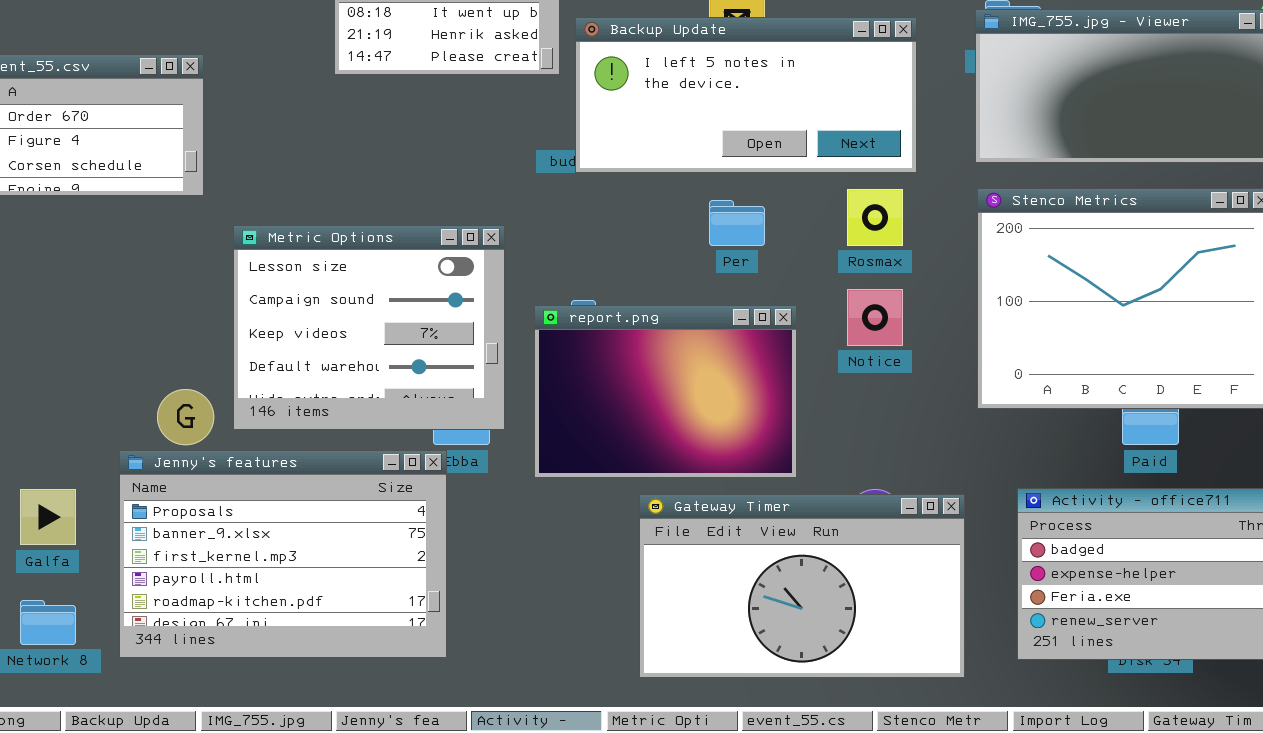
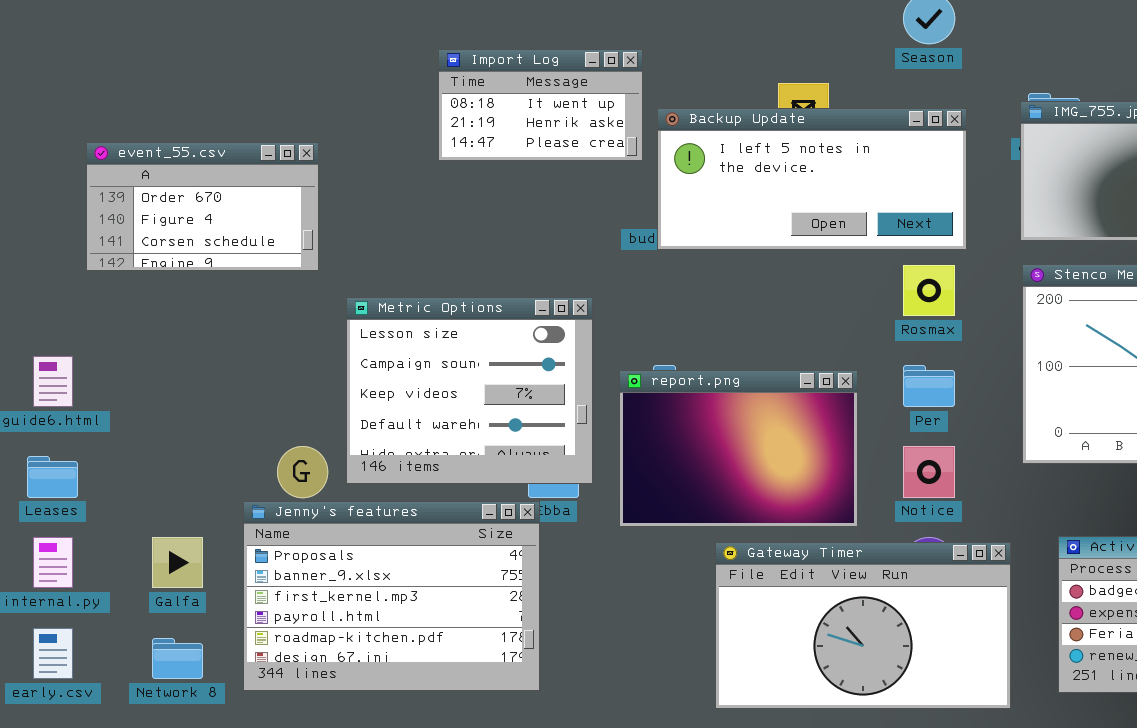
Per: [709,200,765,246] -> [903,365,955,407], moved
Notice: [847,289,903,346] -> [903,446,955,498], moved

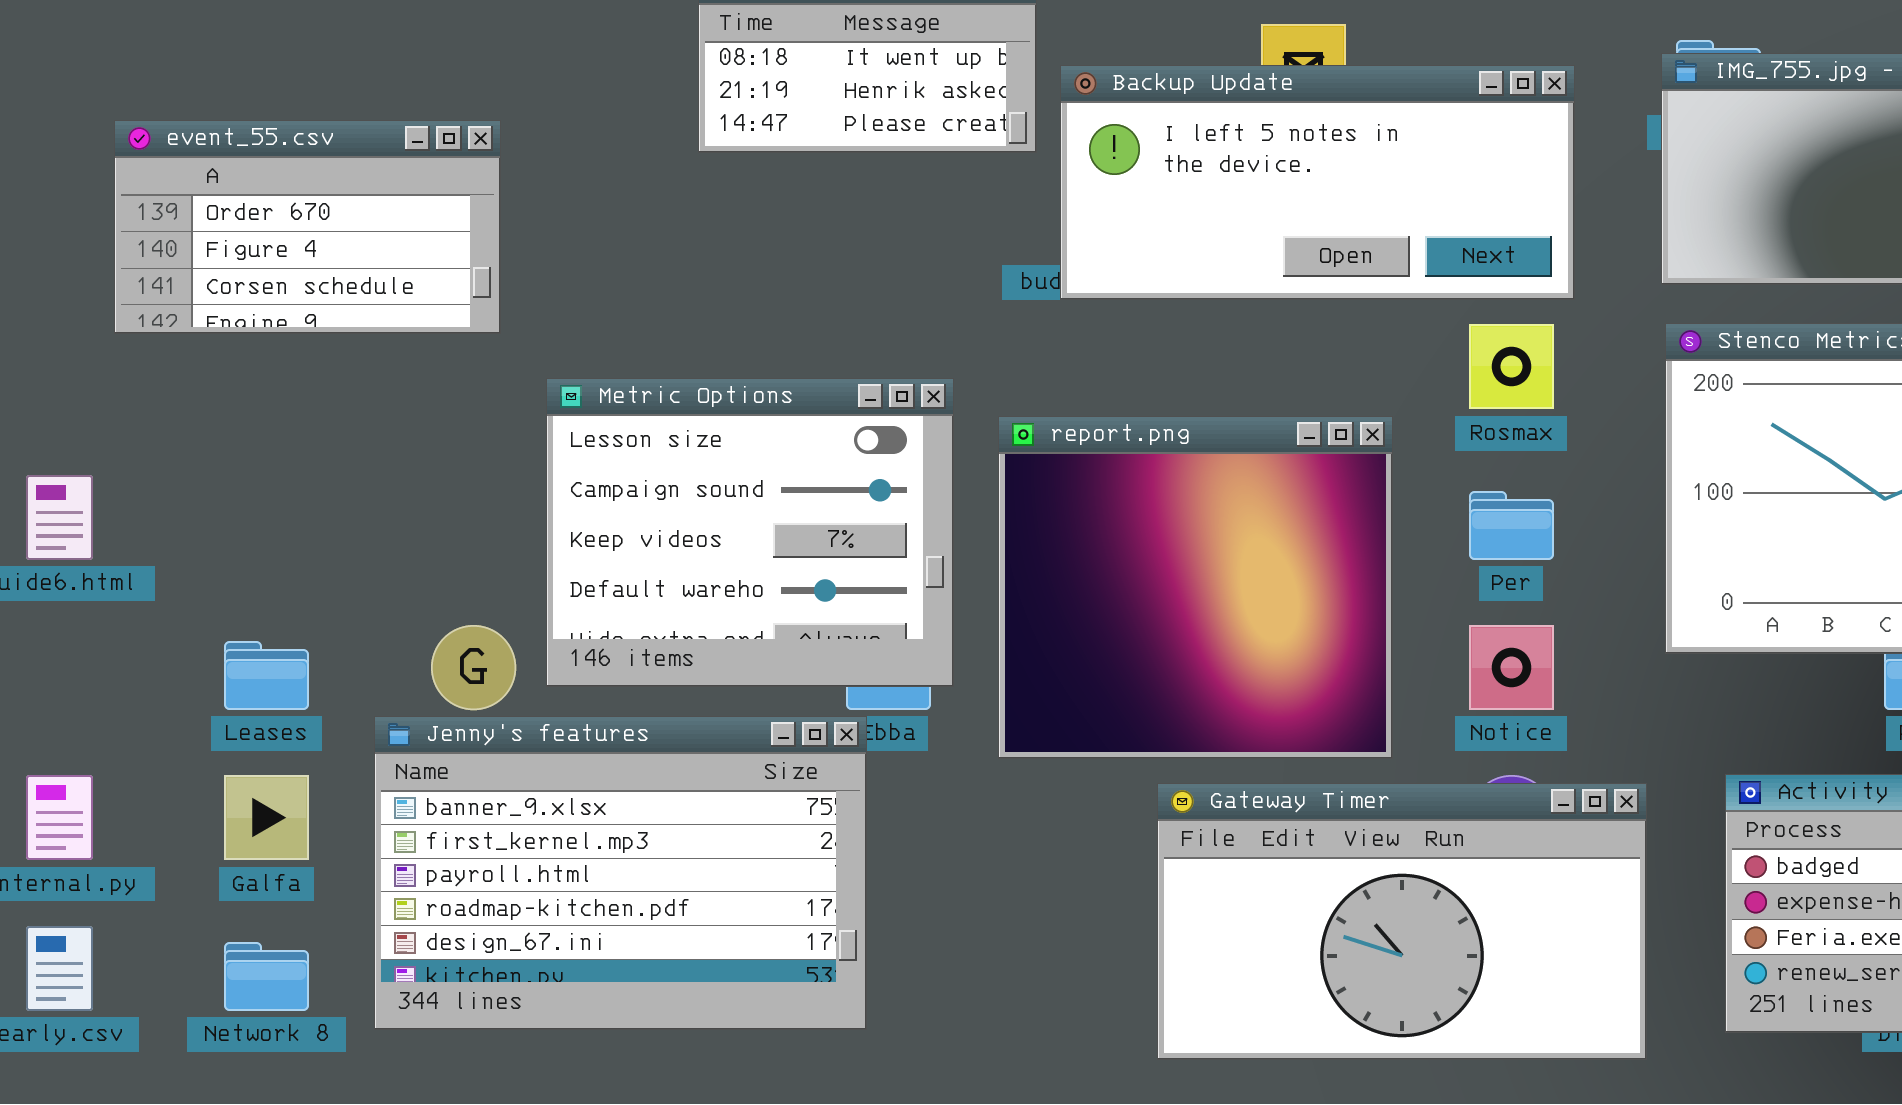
report.png: [619,370,858,527] -> [998,416,1393,759], resized
Leases: [27,456,78,498] -> [224,641,309,710], moved
Jenny's features: [243,501,540,691] -> [374,716,867,1030], scrolled down 1 row

